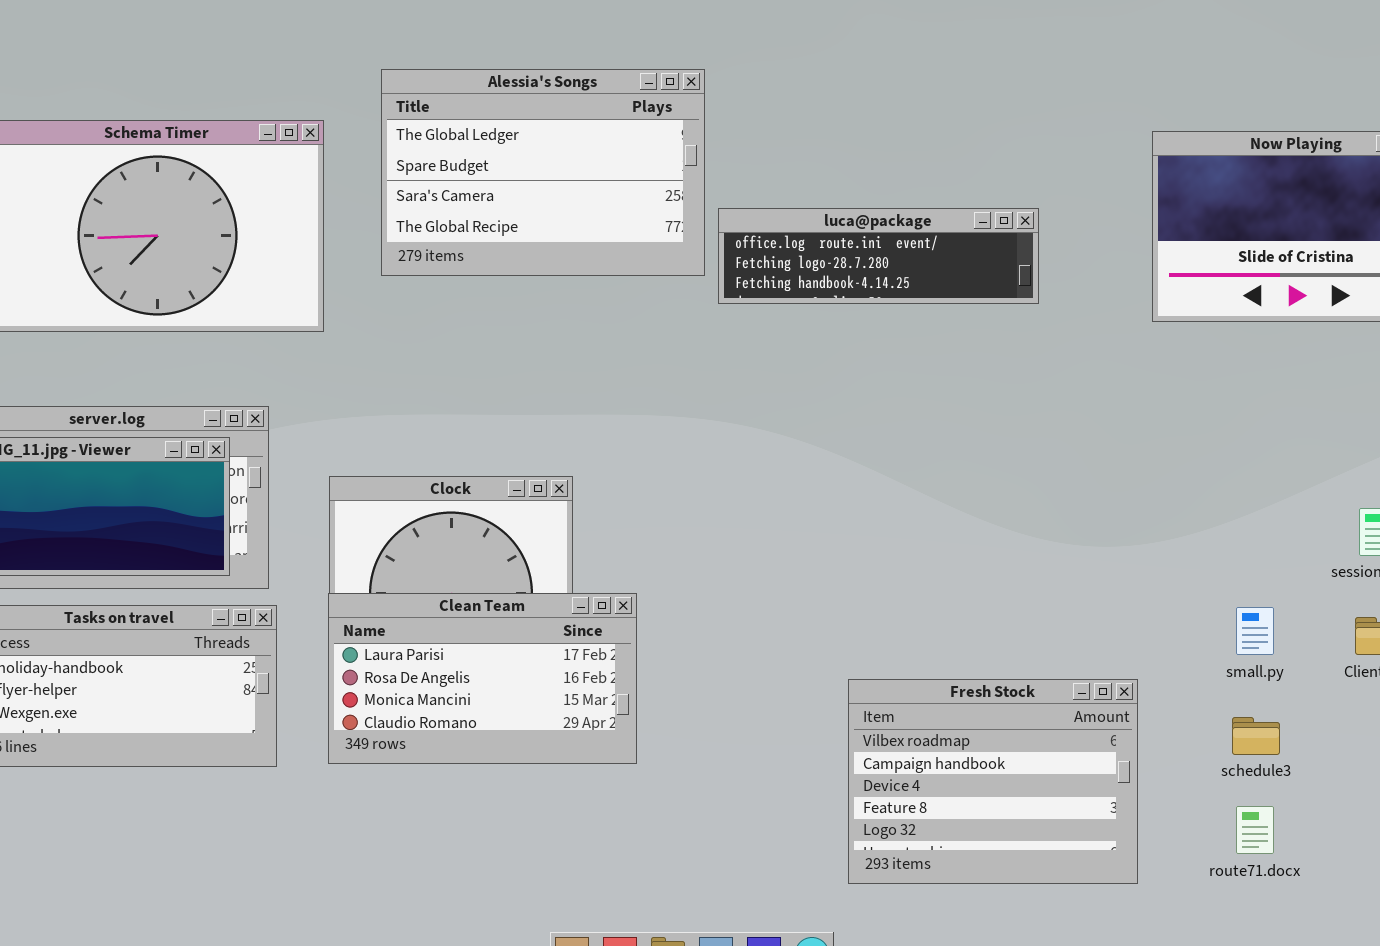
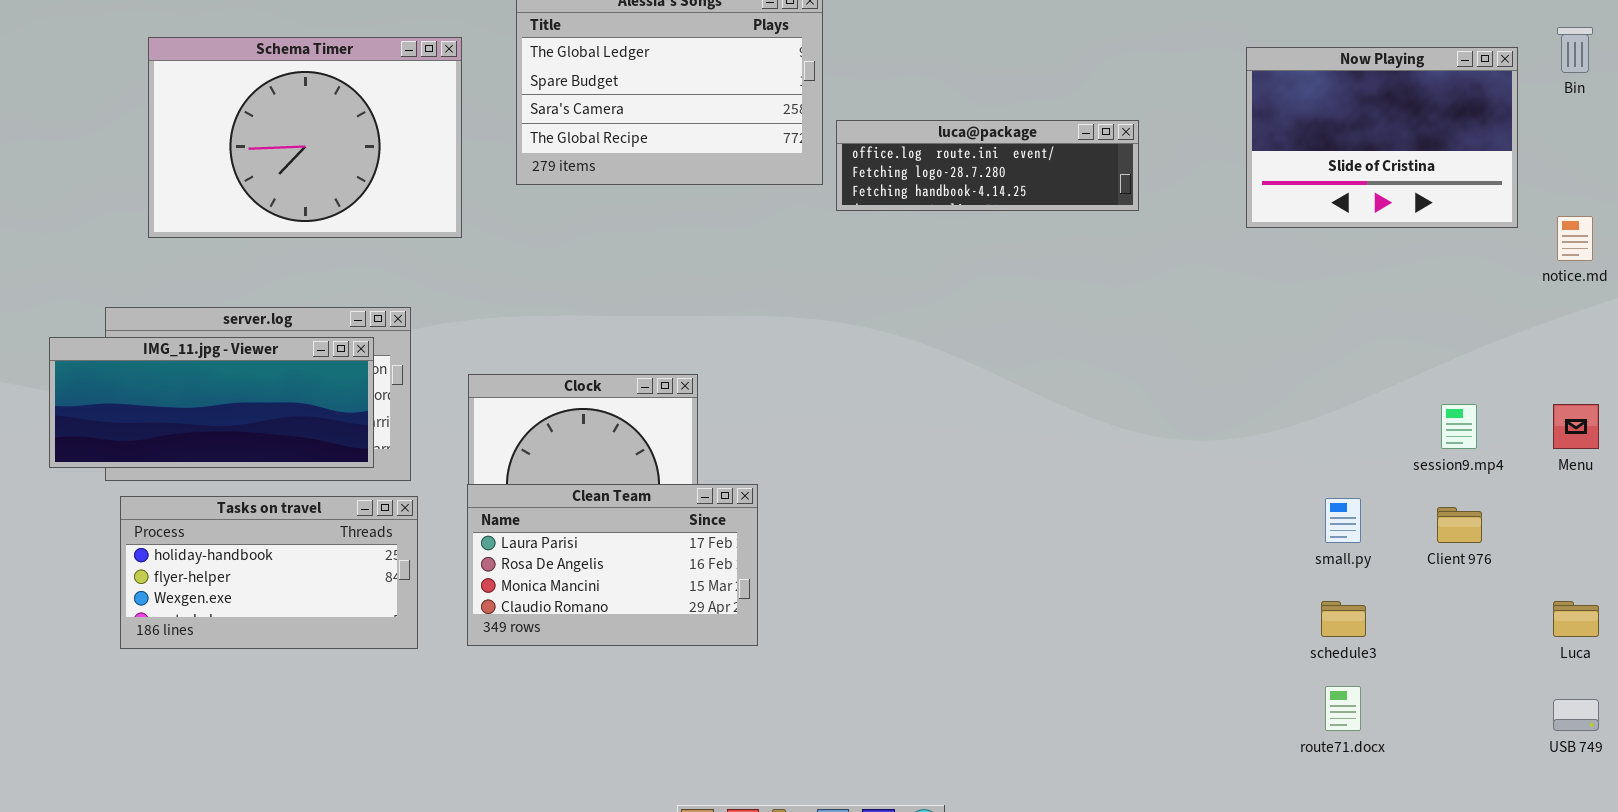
Fresh Stock: [848,679,1138,884] -> none, closed

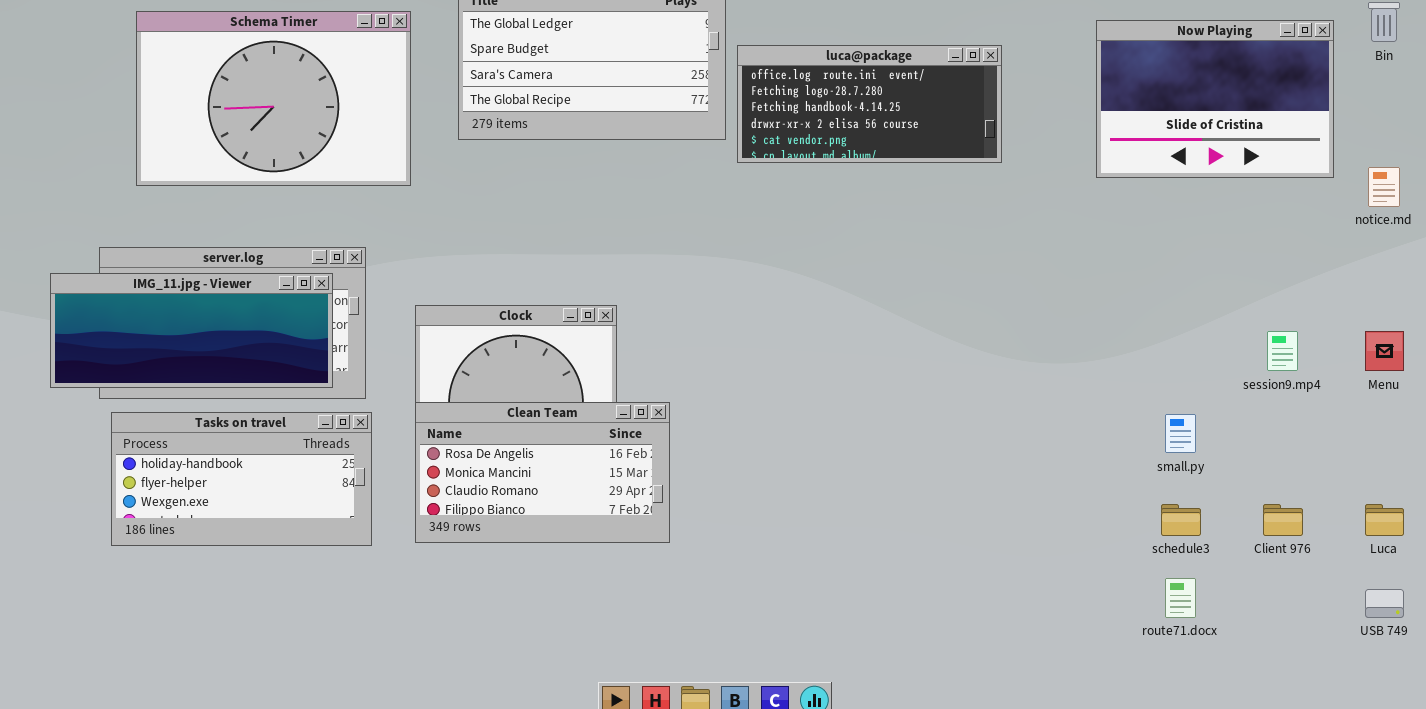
luca@package: [836,120,1139,211] -> [737,45,1002,163], resized
Clean Team: [467,484,758,646] -> [415,402,670,543], scrolled down 1 row
Client 976: [1437,507,1482,543] -> [1263,504,1303,536], moved

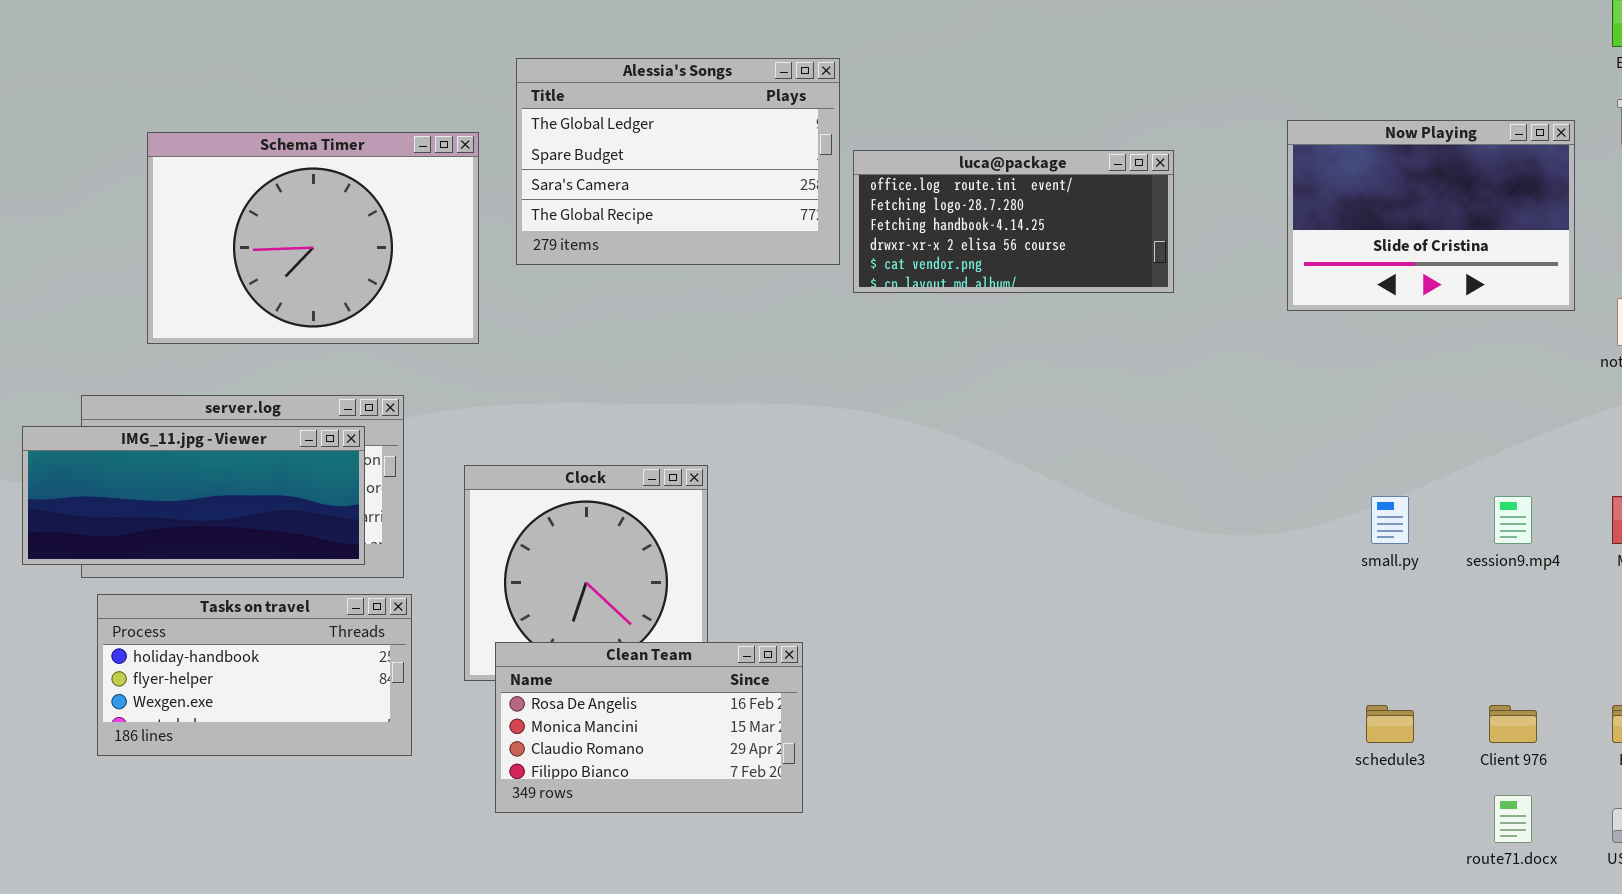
Schema Timer: [136,11,411,186] -> [147,132,479,344], moved
Clean Team: [415,402,670,543] -> [495,642,803,813], moved
small.py: [1165,414,1196,453] -> [1371,496,1409,544], moved
route71.docx: [1165,578,1196,618] -> [1494,795,1532,843], moved

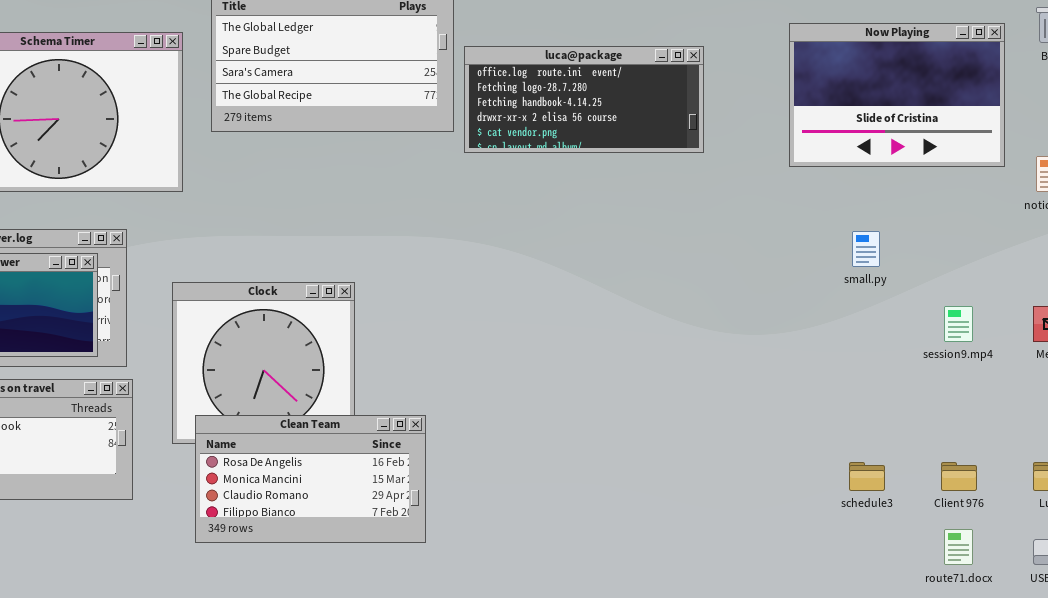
small.py: [1371,496,1409,544] -> [852,231,880,267], moved

